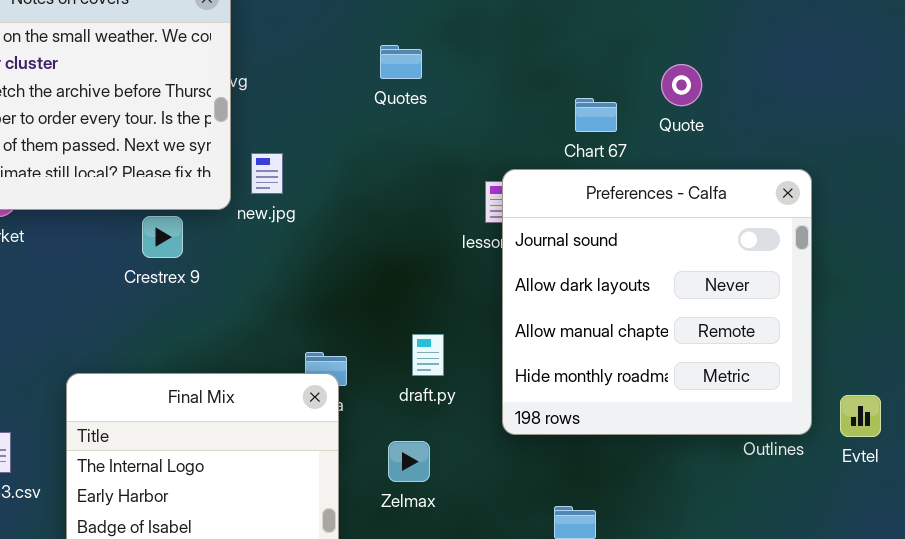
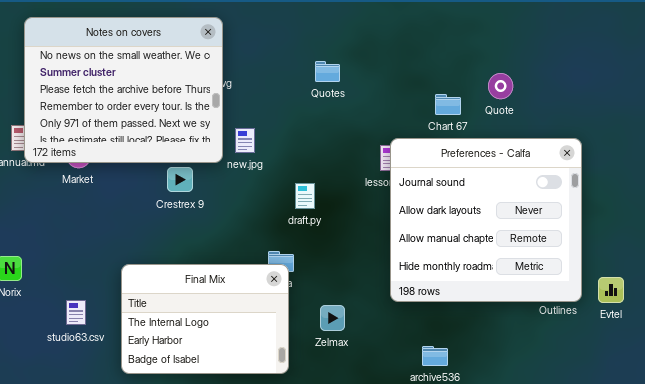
draft.py: [412,334,444,376] -> [295,183,315,209], moved

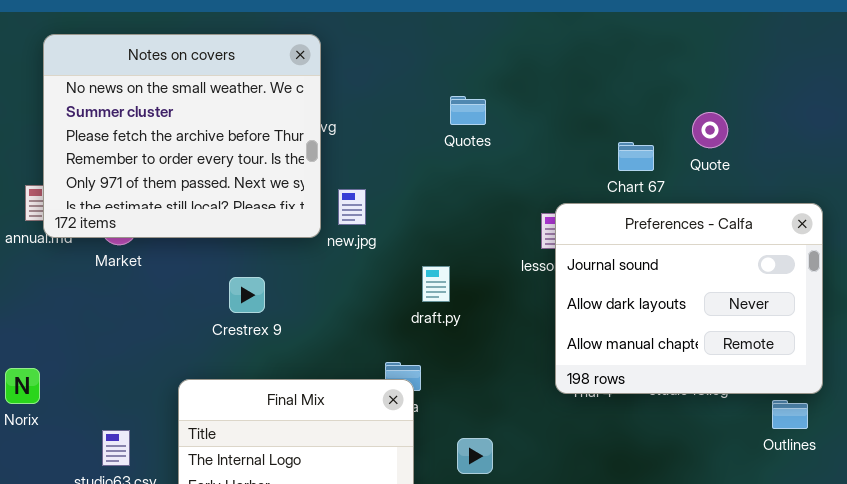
Preferences - Calfa: [390,138,582,302] -> [555,203,823,394], resized
Crestrex 9: [167,167,193,192] -> [229,277,265,313], moved

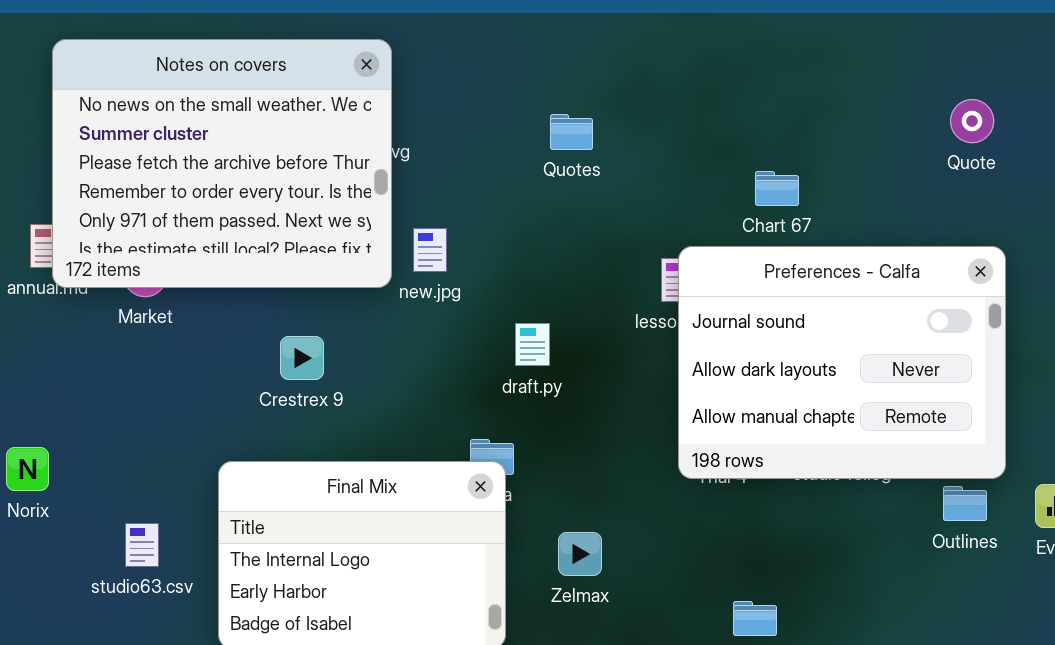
Quote: [692,112,728,148] -> [950,99,994,143], moved

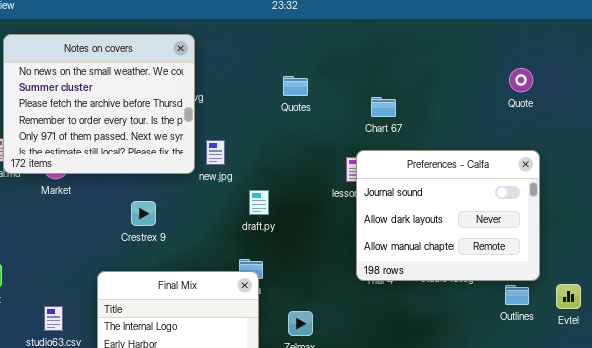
Chart 67: [755,171,799,206] -> [371,97,396,117], moved
draft.py: [515,323,550,366] -> [249,190,269,215], moved

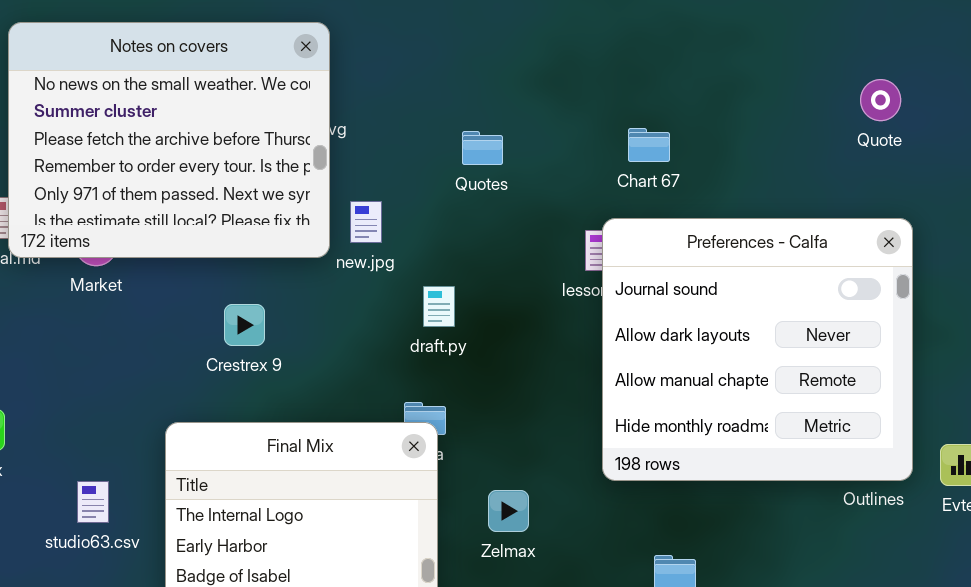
Quotes: [283,76,308,96] -> [462,131,503,165], moved
Preferences - Calfa: [356,150,540,281] -> [602,218,913,481], resized

